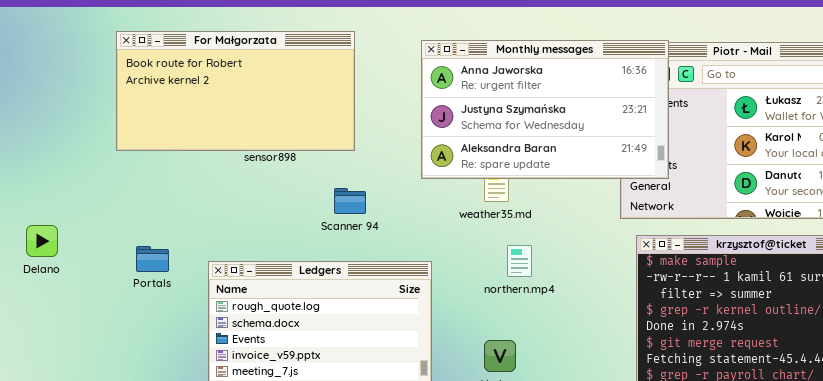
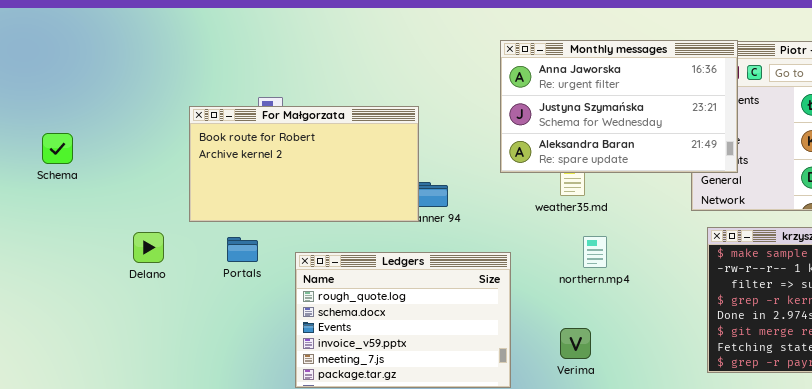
For Małgorzata: [116,31,355,151] -> [189,106,419,222], moved
Delano: [26,225,58,257] -> [133,232,164,263], moved

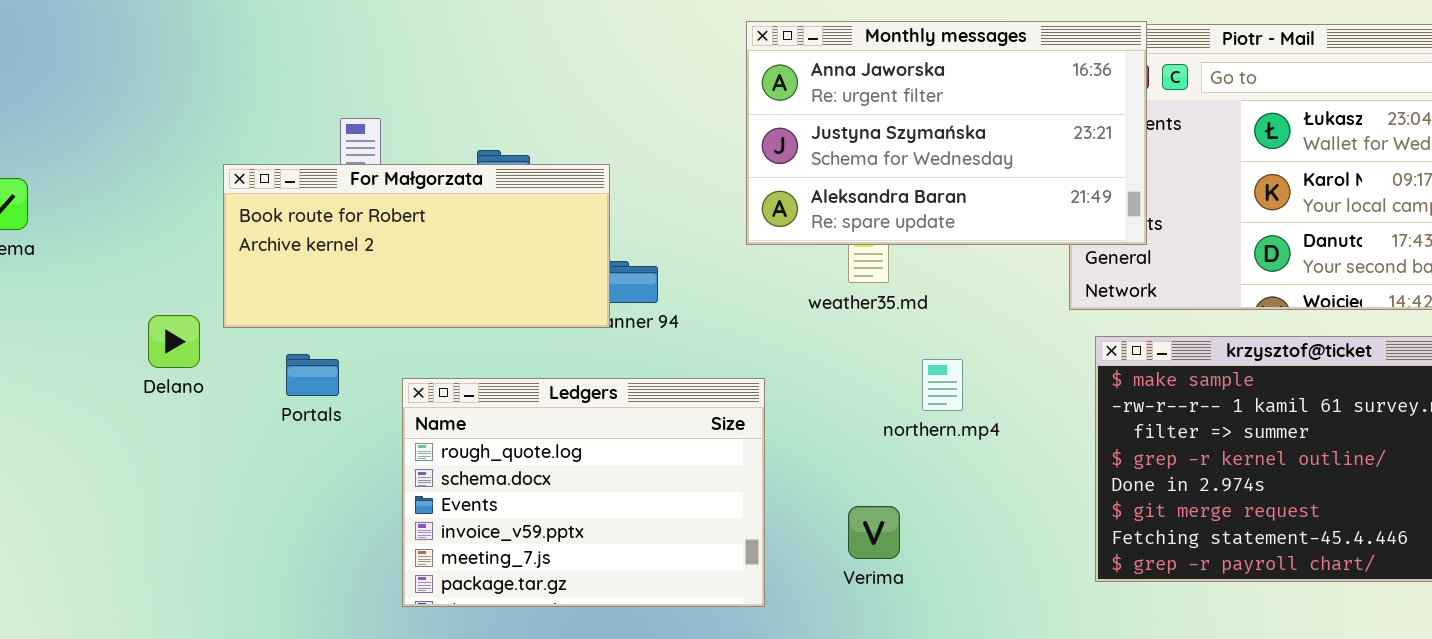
For Małgorzata: [189,106,419,222] -> [223,164,610,328], resized
Delano: [133,232,164,263] -> [148,315,200,368], moved
northern.mp4: [583,236,607,268] -> [922,359,963,411], moved

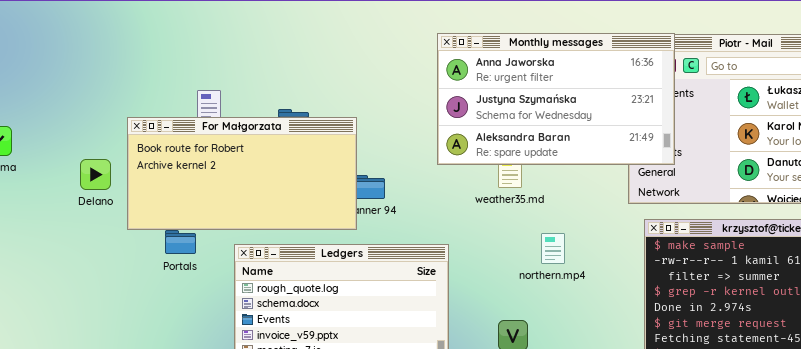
For Małgorzata: [223,164,610,328] -> [127,117,357,230], resized
Delano: [148,315,200,368] -> [80,159,111,190], moved

